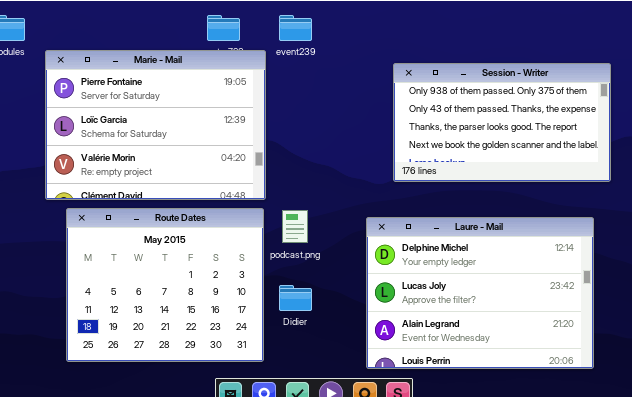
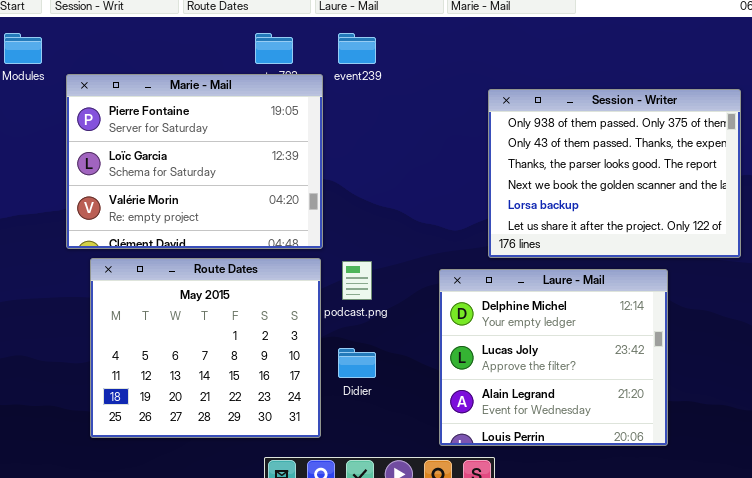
Session - Writer: [393,63,611,182] -> [488,89,741,258], moved, resized
Laure - Mail: [366,217,594,369] -> [439,269,668,446], resized

